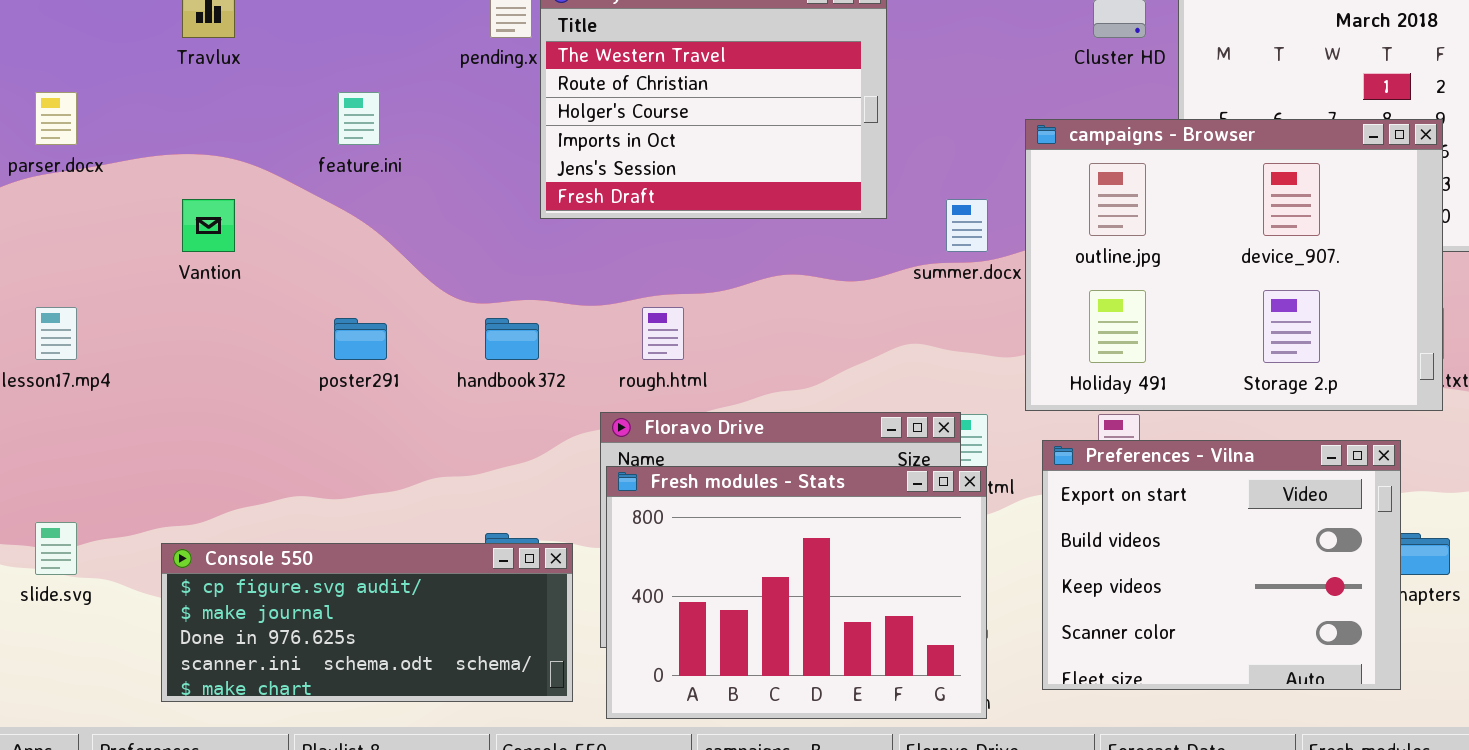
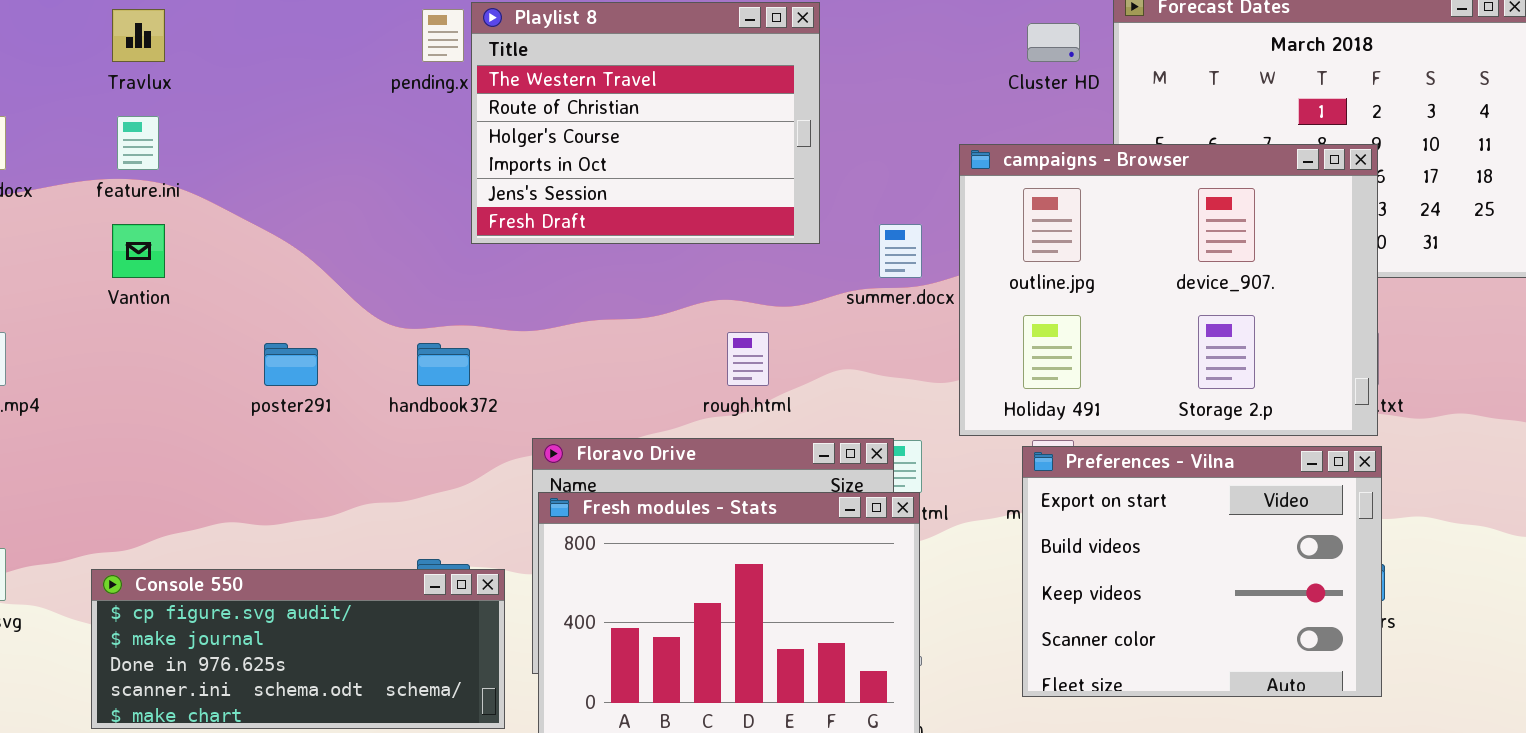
feature.ini: [338,92,380,145] -> [117,116,159,170], moved
rough.html: [642,307,684,360] -> [727,332,769,386], moved
Preferences - Vilna: [1042,440,1401,690] -> [1022,446,1382,697], moved

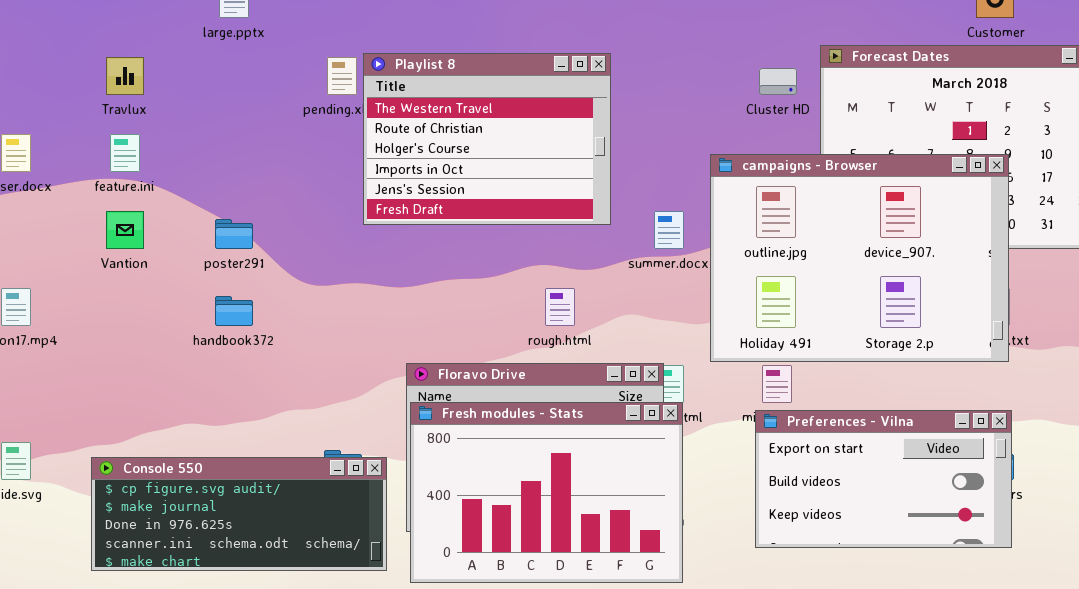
poster291: [264,343,318,386] -> [215,219,253,249], moved
handbook372: [417,343,470,386] -> [215,296,253,326], moved
Preferences - Vilna: [1022,446,1382,697] -> [755,410,1012,548], resized

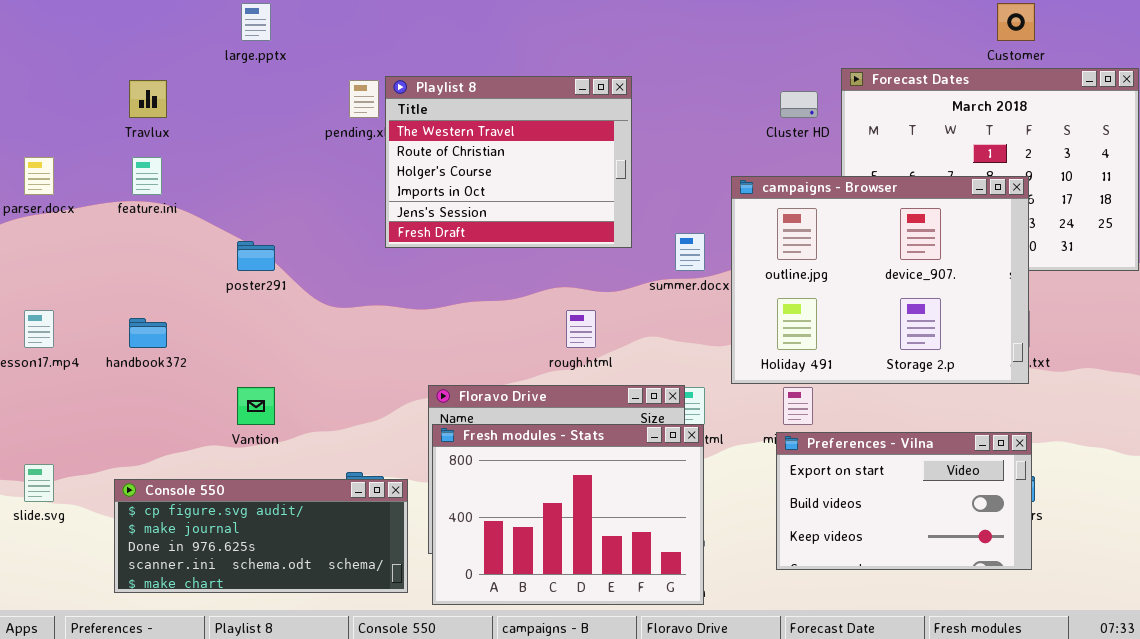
Vantion: [106,211,144,249] -> [237,387,275,425], moved
handbook372: [215,296,253,326] -> [129,318,167,348], moved

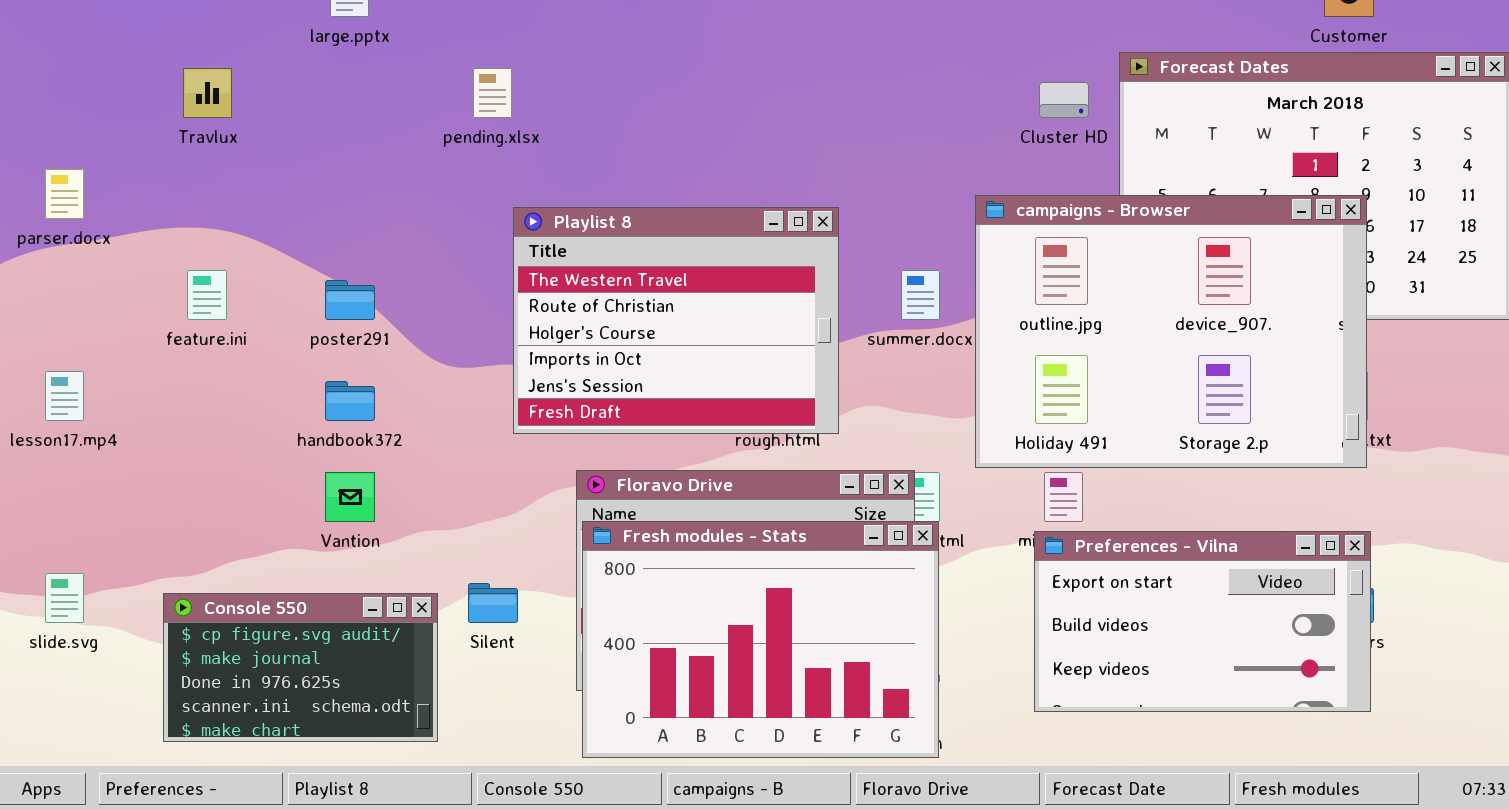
Playlist 8: [385,76,632,248] -> [513,207,839,434], moved
feature.ini: [132,157,162,195] -> [187,270,227,320], moved
handbook372: [129,318,167,348] -> [325,381,375,421], moved
Console 550: [114,479,408,593] -> [163,593,438,742], resized

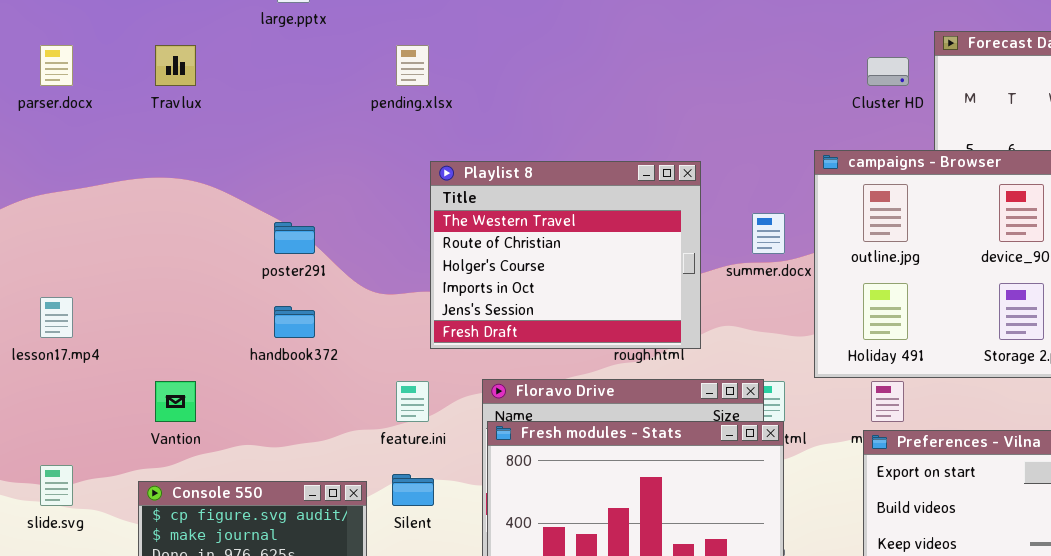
parser.docx: [45,169,84,219] -> [40,45,73,86], moved
feature.ini: [187,270,227,320] -> [396,381,429,422], moved
Vantion: [325,472,375,522] -> [155,381,196,422], moved

